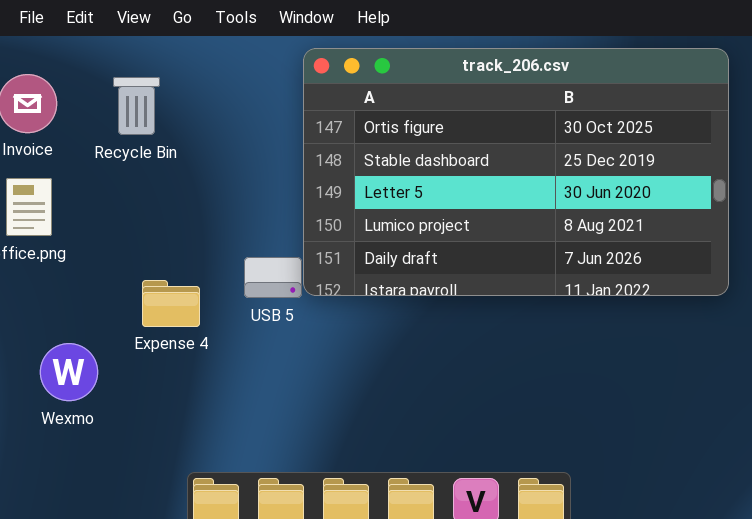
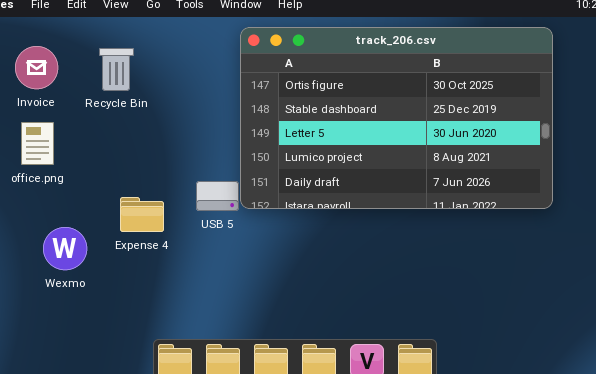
Wexmo: [40,343,98,401] -> [43,227,87,270], moved

